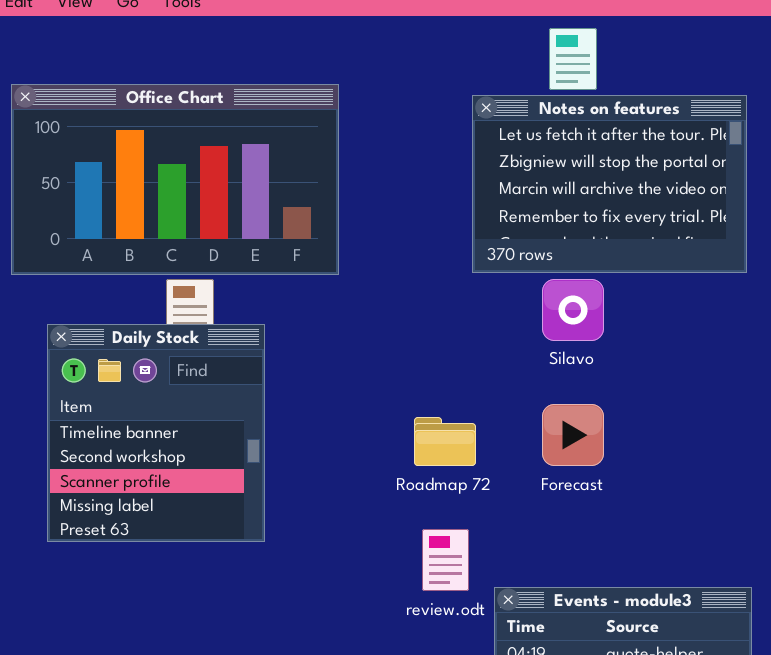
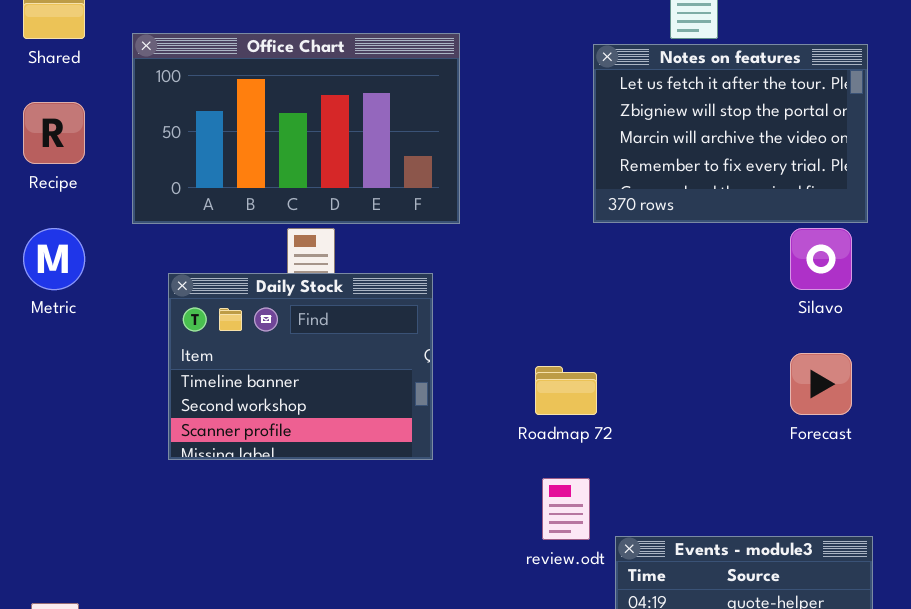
Silavo: [542,279,604,341] -> [790,228,852,290], moved
Daily Stock: [47,324,265,542] -> [168,273,433,460], resized
Forecast: [542,404,604,466] -> [790,353,852,415], moved

